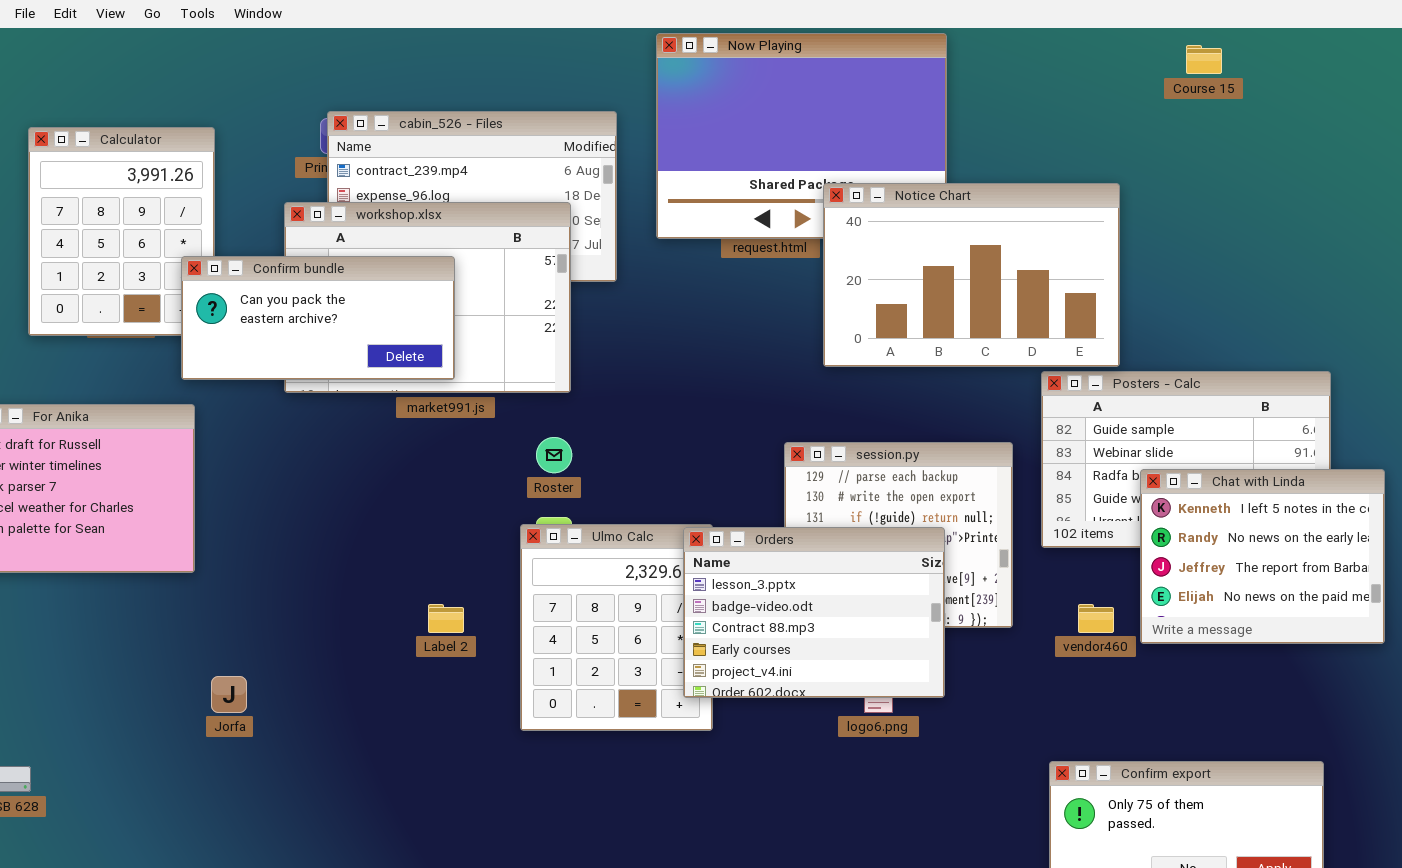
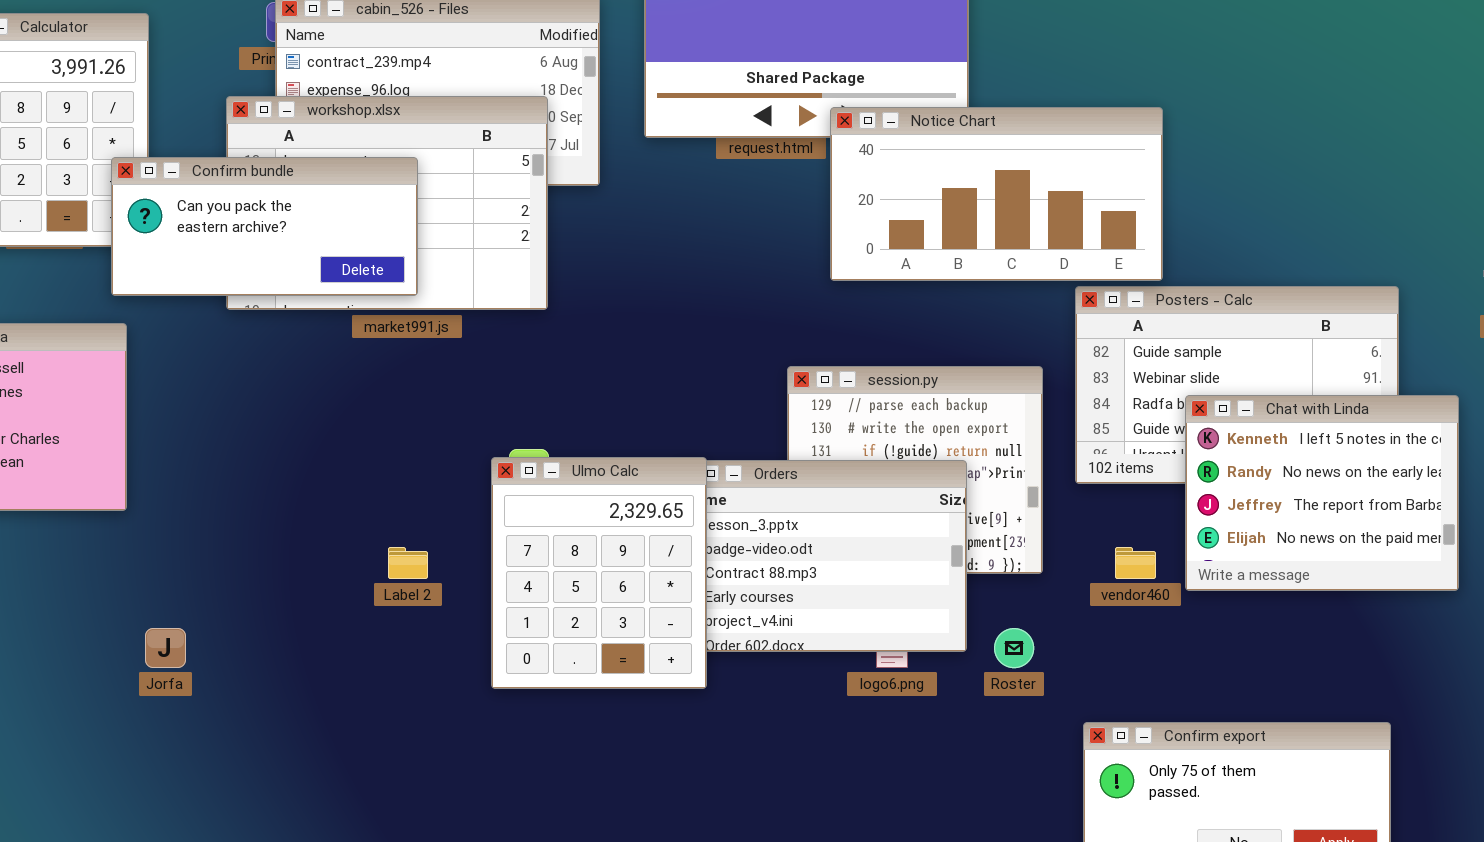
Notice Chart: [823,183,1120,367] -> [830,107,1163,281], resized
Roster: [536,437,572,473] -> [994,628,1034,668], moved
Ulmo Calc: [520,524,713,731] -> [491,457,707,689], raised

